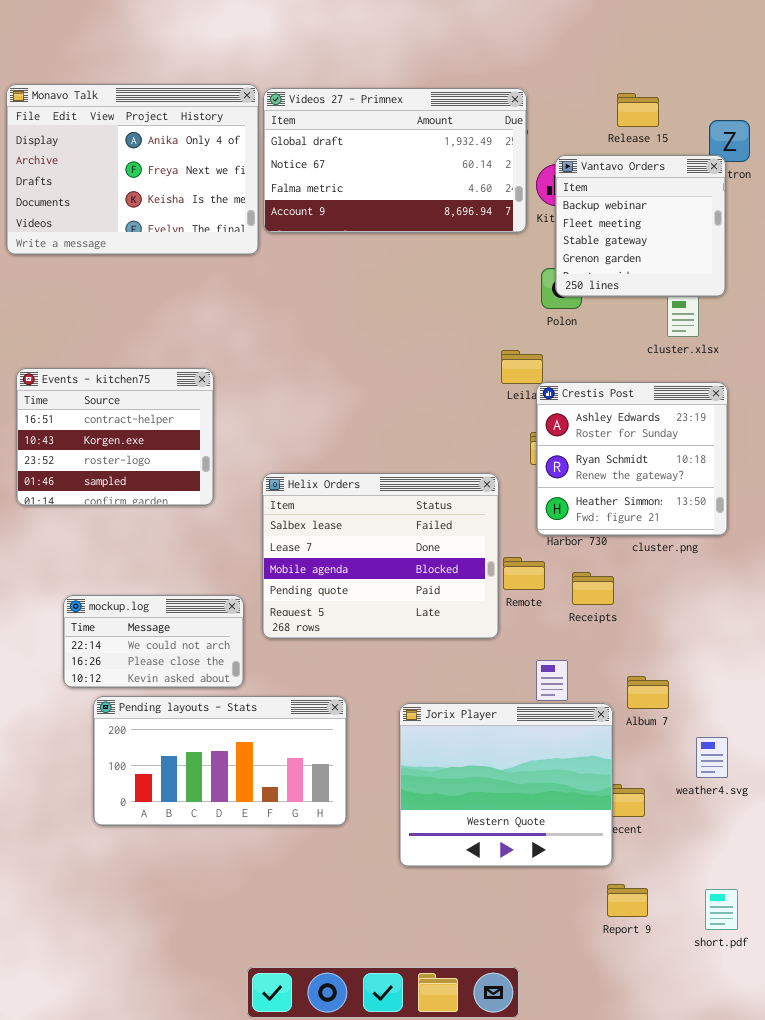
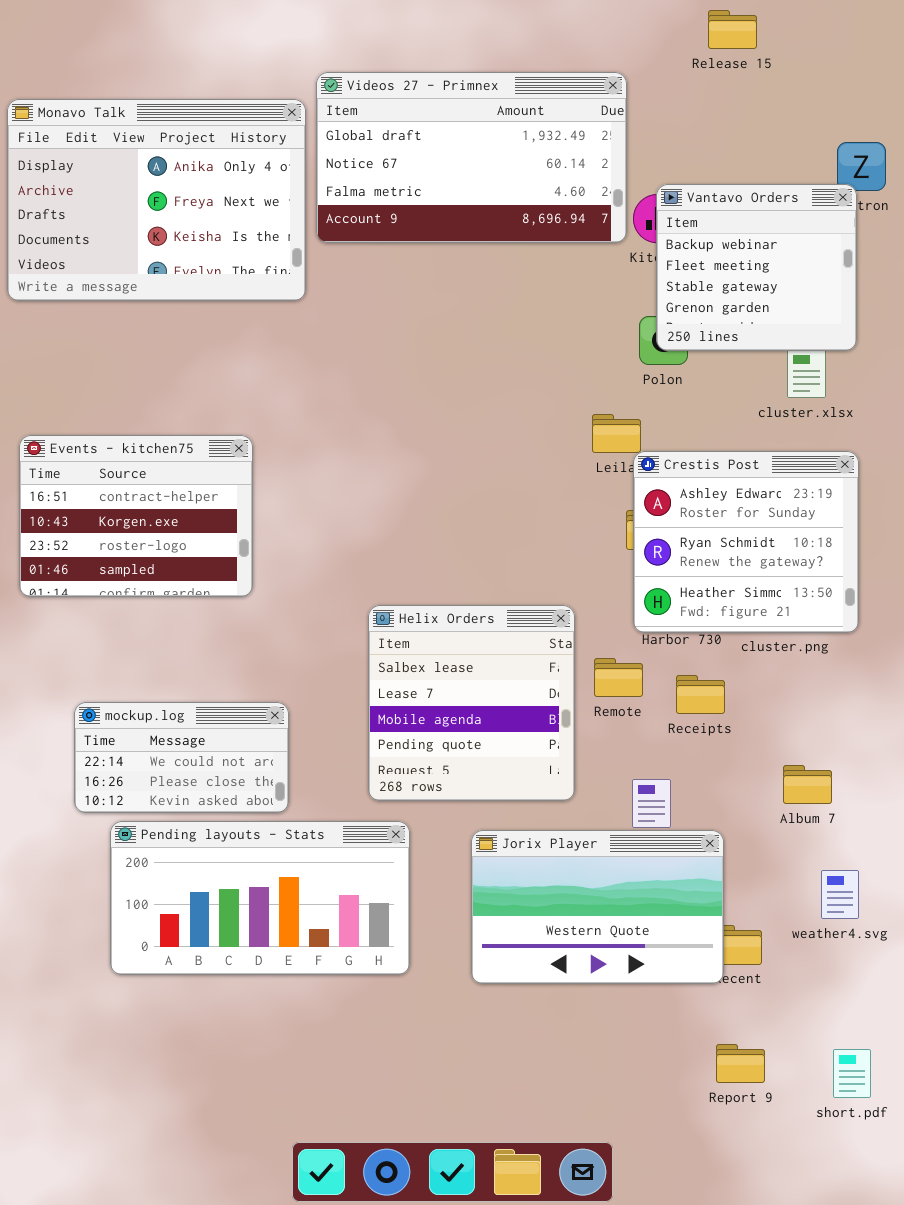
Videos 27 - Primnex: [263,88,527,233] -> [316,72,627,243], moved
Release 15: [617,93,659,127] -> [708,10,757,49], moved
Helix Orders: [262,473,499,639] -> [368,605,575,801], moved, resized
Album 7: [627,676,669,709] -> [783,765,832,804], moved
Jorix Player: [399,703,613,867] -> [471,830,724,984], resized

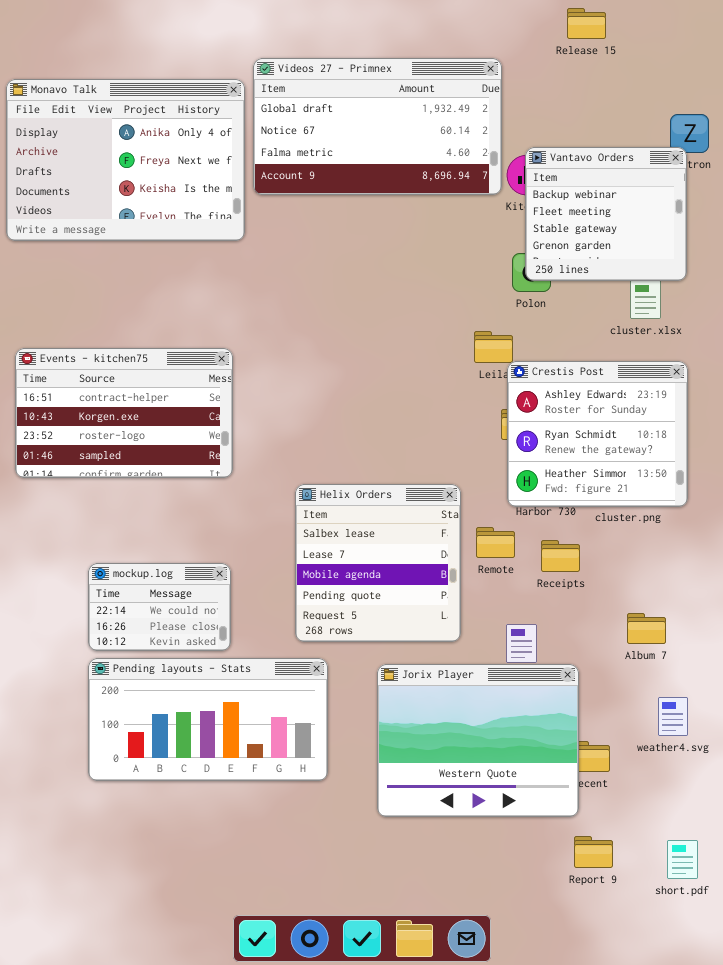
Events - kitchen75: [19,435,253,597] -> [15,348,233,478], resized
mockup.log: [74,702,289,813] -> [88,563,231,651], resized
Jorix Player: [471,830,724,984] -> [377,664,579,817], resized

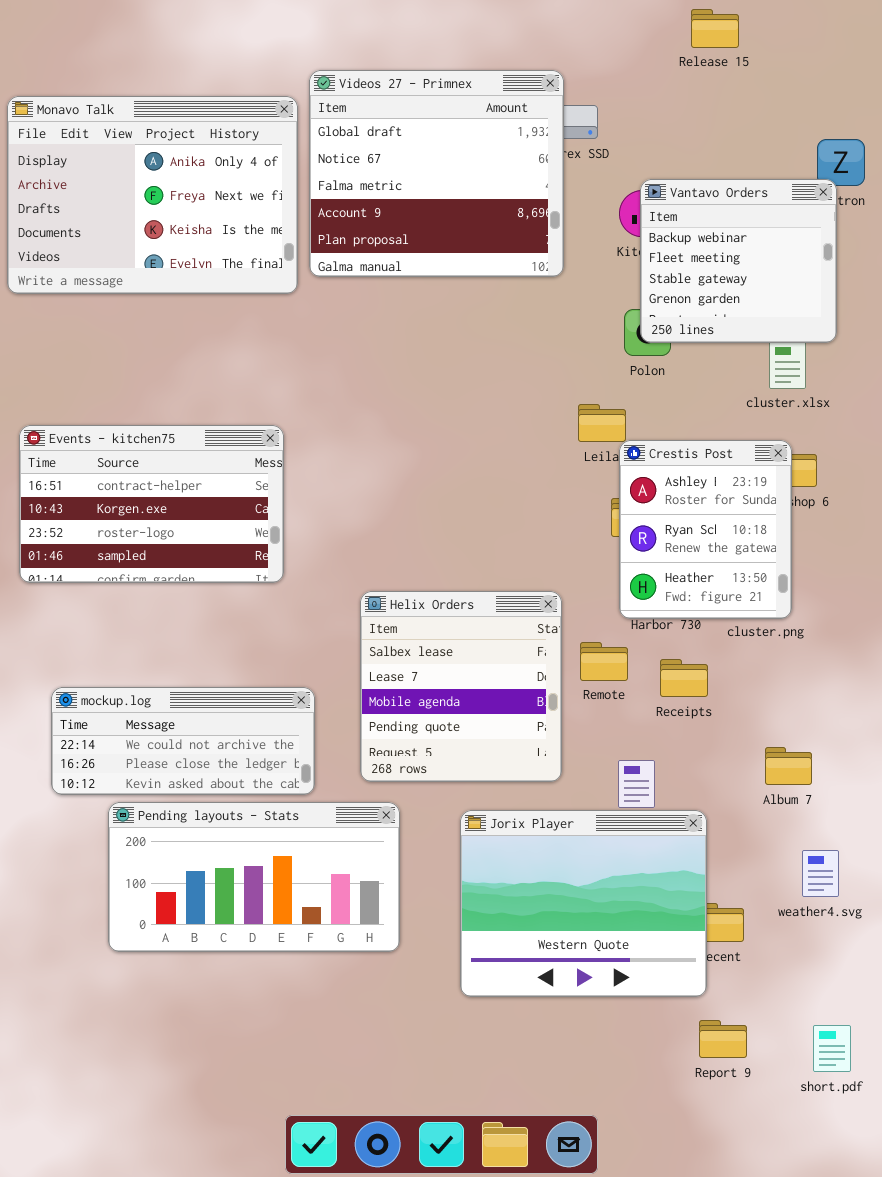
Videos 27 - Primnex: [253,58,502,195] -> [309,70,564,277], resized
Crestis Post: [507,361,688,507] -> [619,440,792,619], resized
mockup.log: [88,563,231,651] -> [51,687,315,795], moved, resized

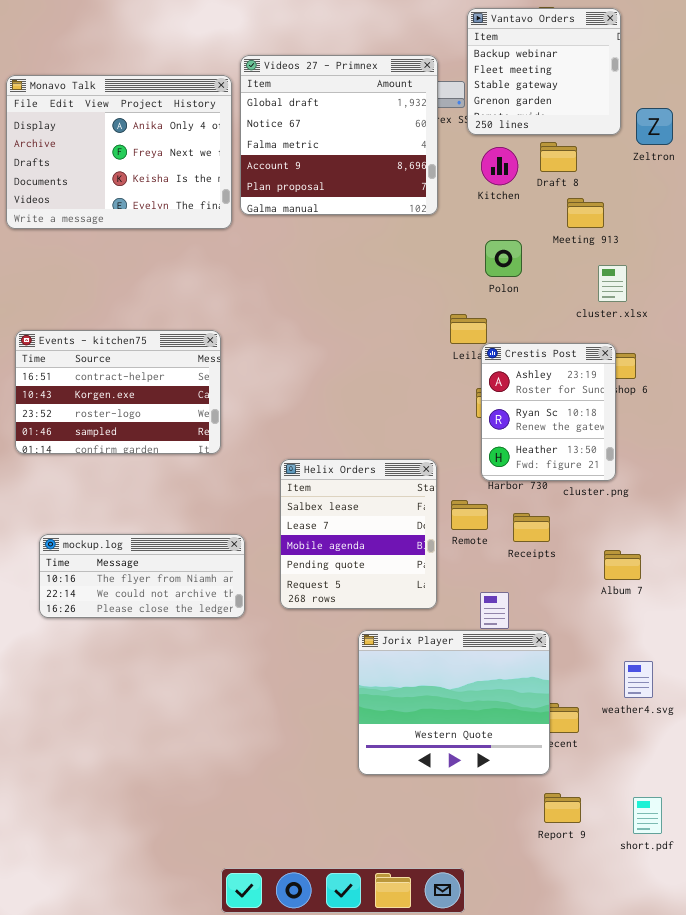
Vantavo Orders: [640,179,837,343] -> [467,8,621,135], moved
mockup.log: [51,687,315,795] -> [39,534,245,618], scrolled up 1 row
Album 7: [765,747,812,785] -> [604,550,641,580], moved
Pending layouts - Stats: [108,802,400,952] -> none, closed

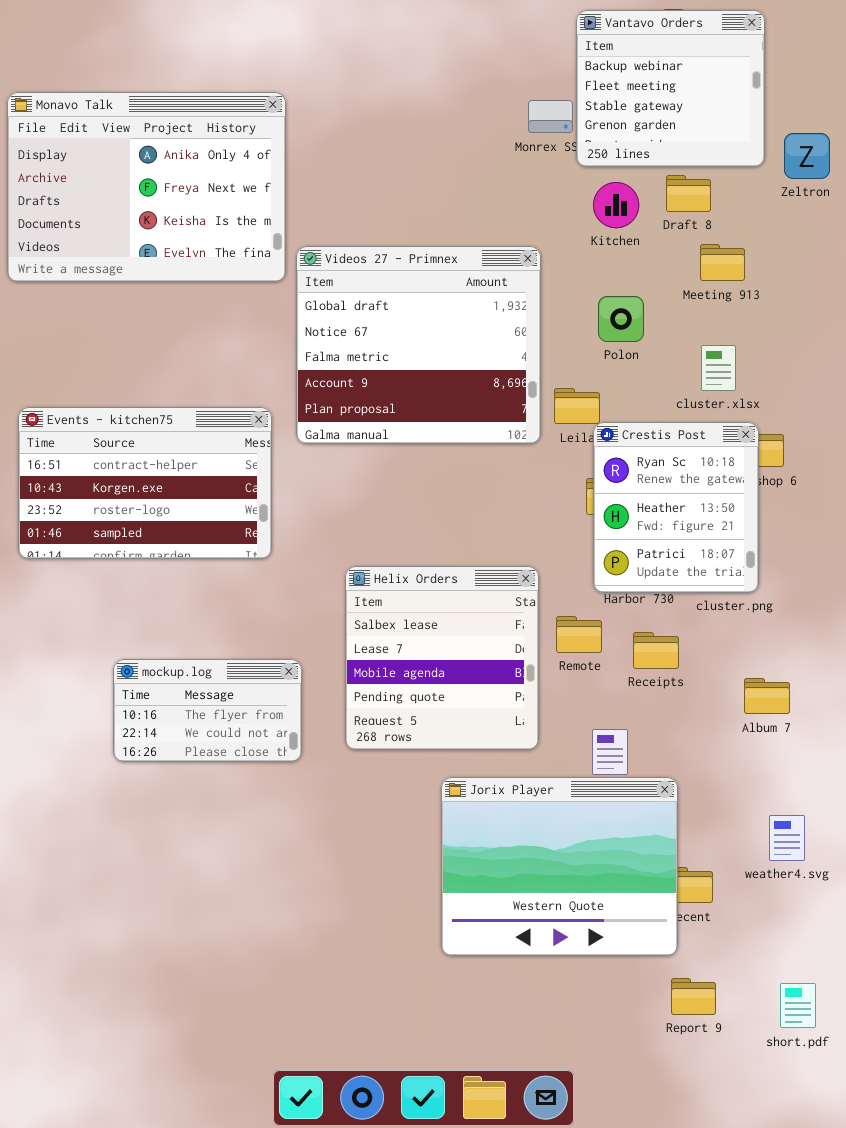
Videos 27 - Primnex: [240,55,438,215] -> [296,246,541,444], moved
cluster.xlsx: [598,265,627,302] -> [701,345,736,391], moved
Crestis Post: [481,343,616,481] -> [593,422,759,593], scrolled down 1 row
mockup.log: [39,534,245,618] -> [113,659,302,762], resized

